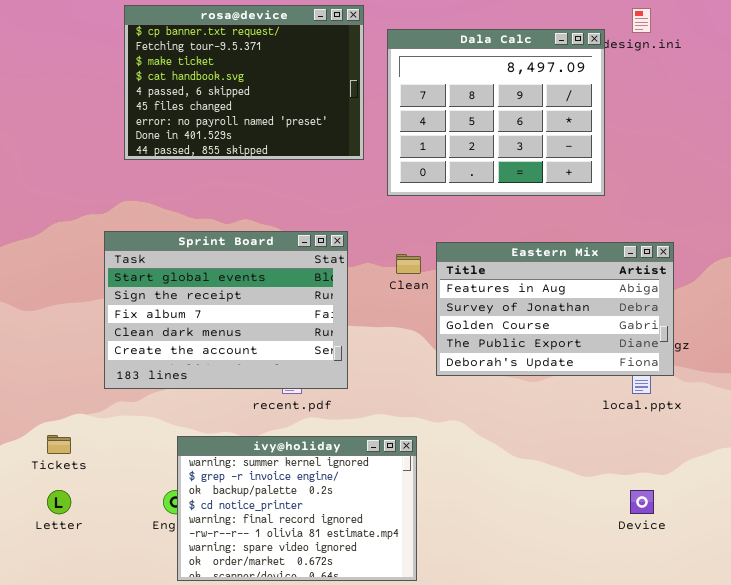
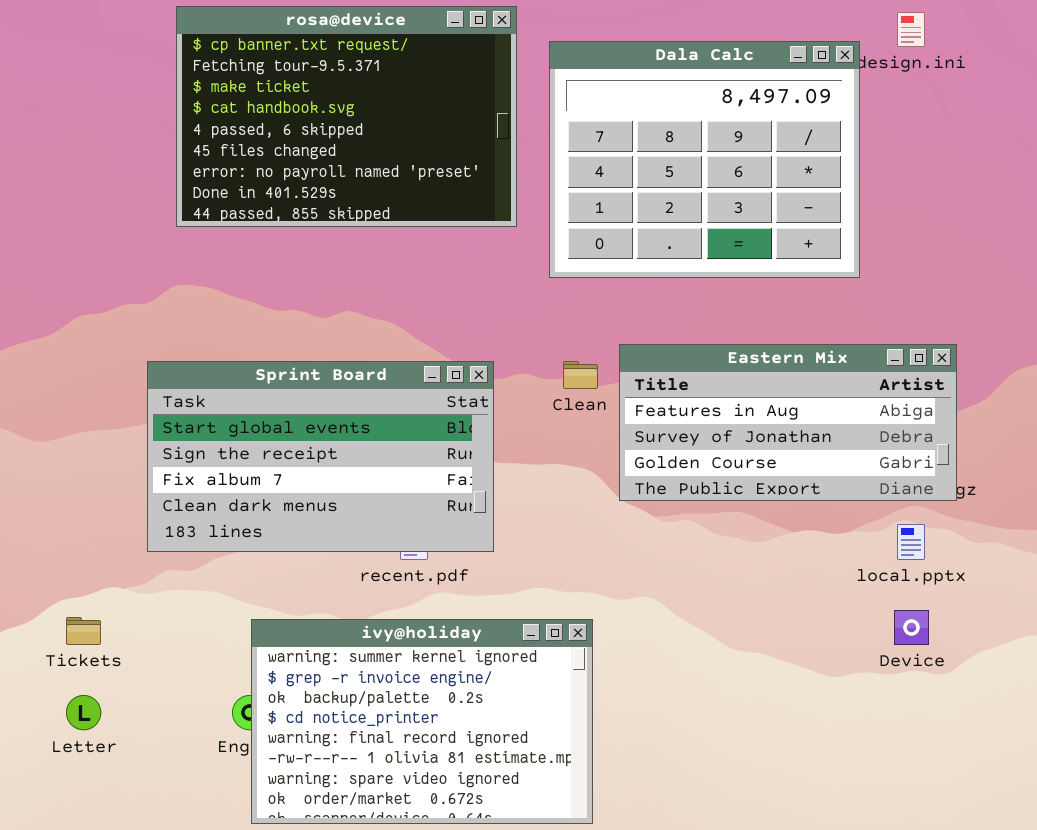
Sprint Board: [104,231,348,389] -> [147,361,494,552], resized
Eastern Mix: [436,242,674,376] -> [619,344,957,501], resized
Device: [630,490,654,514] -> [894,610,929,645], moved

